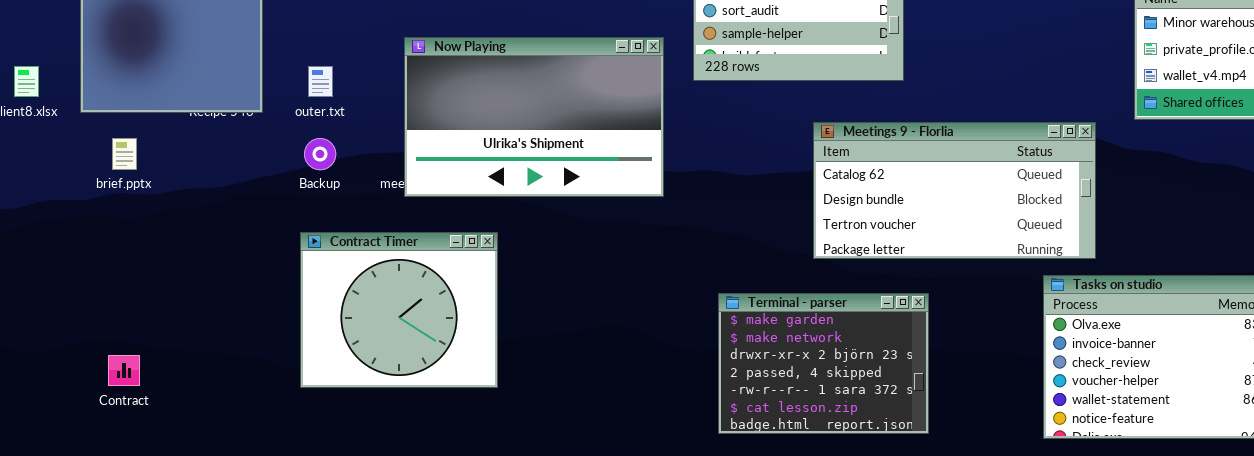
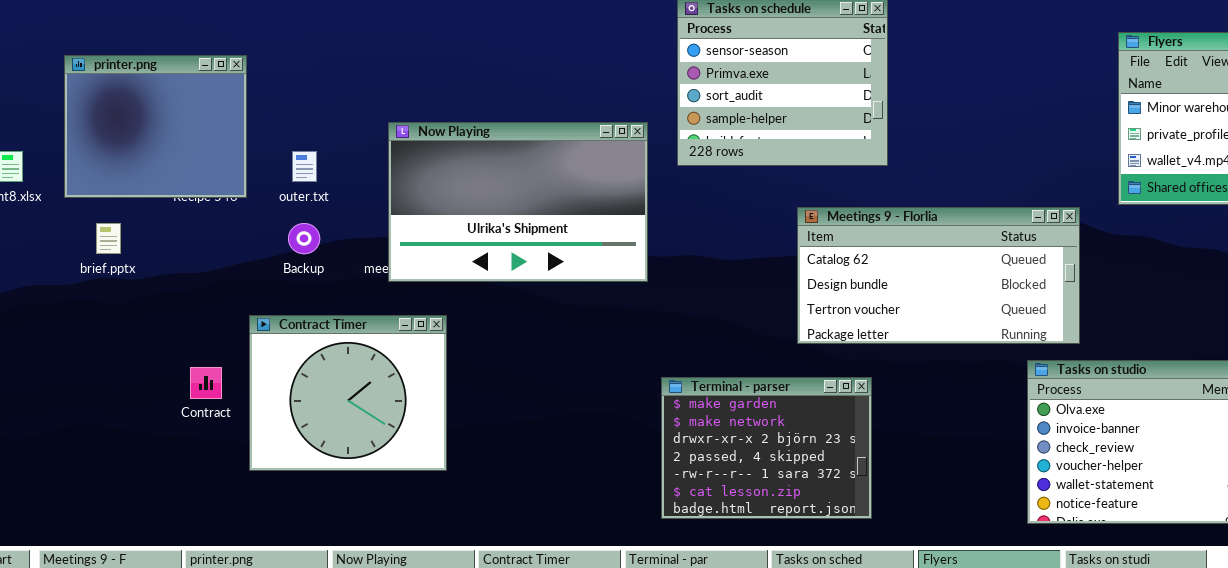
Contract Timer: [300,232,498,388] -> [249,315,447,471], moved
Terminal - parser: [718,293,929,434] -> [661,377,872,519], moved
Contract: [108,355,140,386] -> [190,367,222,399], moved

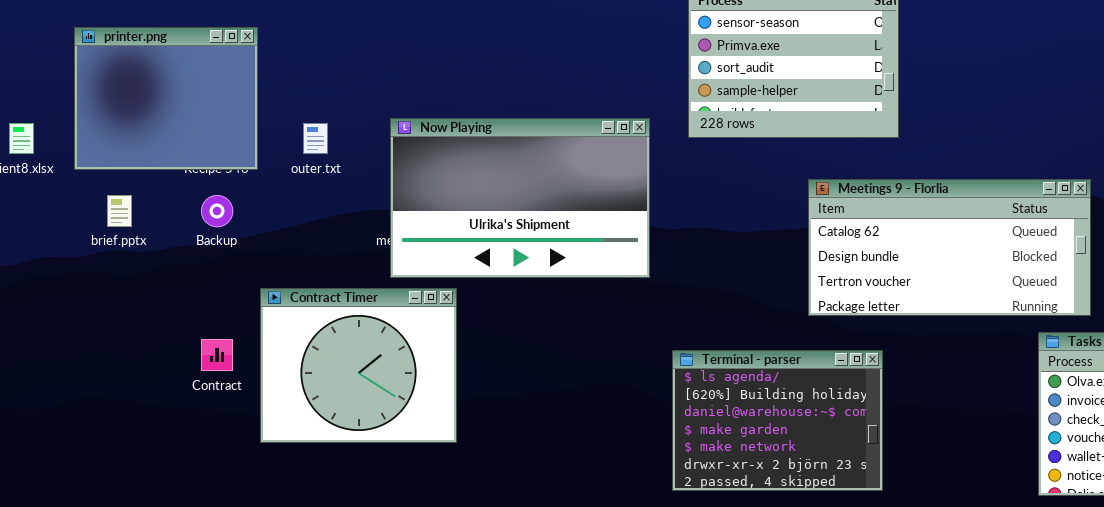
Now Playing: [388,122,648,282] -> [390,118,650,278], moved
Backup: [288,223,320,254] -> [201,195,233,227], moved
Terminal - parser: [661,377,872,519] -> [672,350,883,491], scrolled up 3 rows

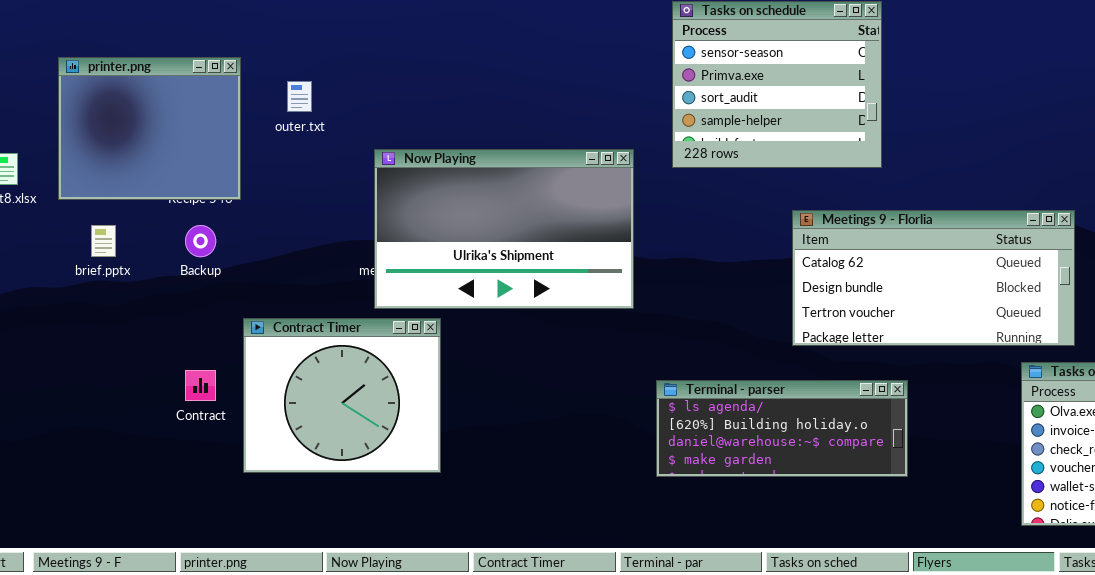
outer.txt: [303,123,328,154] -> [287,81,312,112], moved
Terminal - parser: [672,350,883,491] -> [656,380,908,477], resized

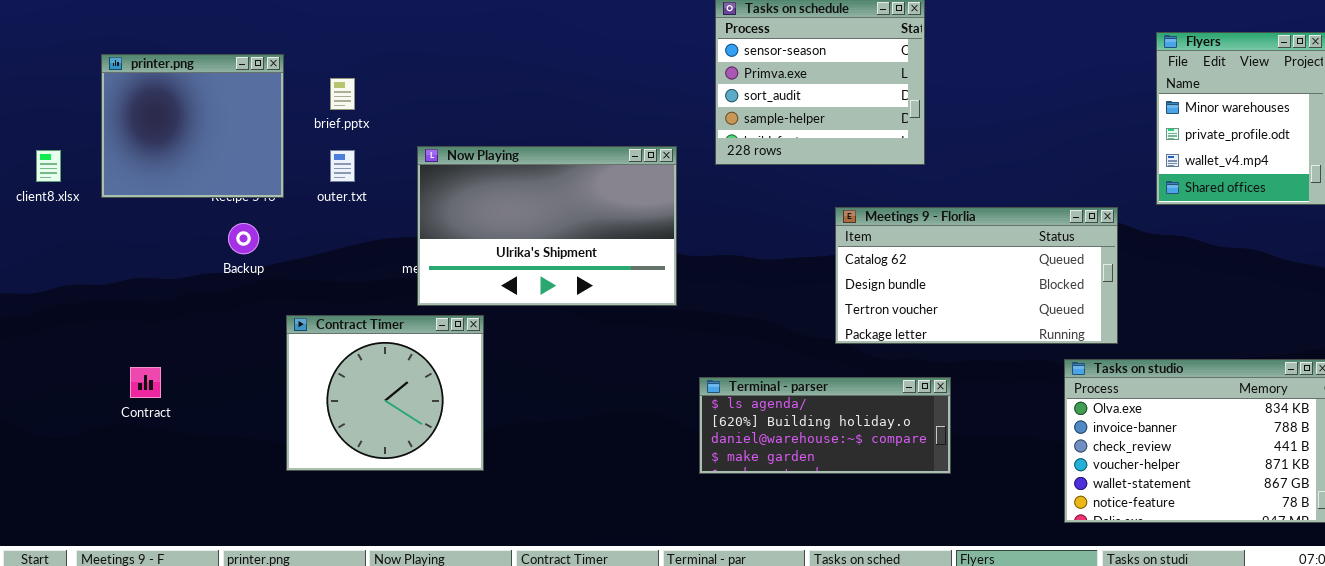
outer.txt: [287,81,312,112] -> [330,150,355,182], moved
brief.pptx: [91,225,116,257] -> [330,78,355,110], moved
Contract: [185,370,216,401] -> [130,367,161,398], moved

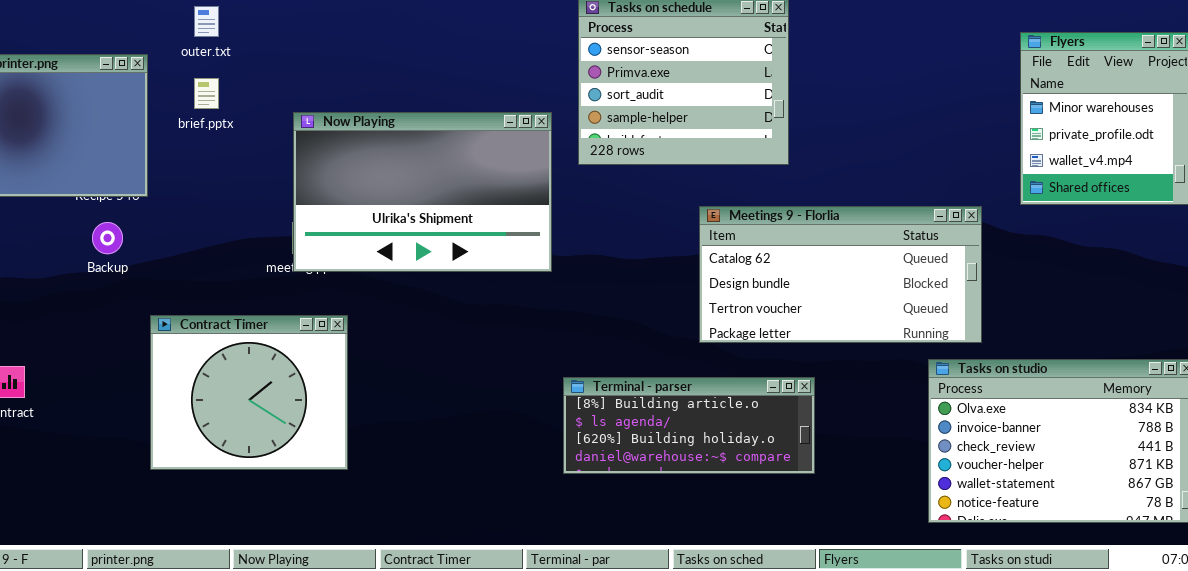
Now Playing: [417,146,677,306] -> [293,112,552,272], moved
outer.txt: [330,150,355,182] -> [194,6,219,37], moved
Terminal - parser: [699,377,951,474] -> [563,377,815,474], scrolled up 1 row

